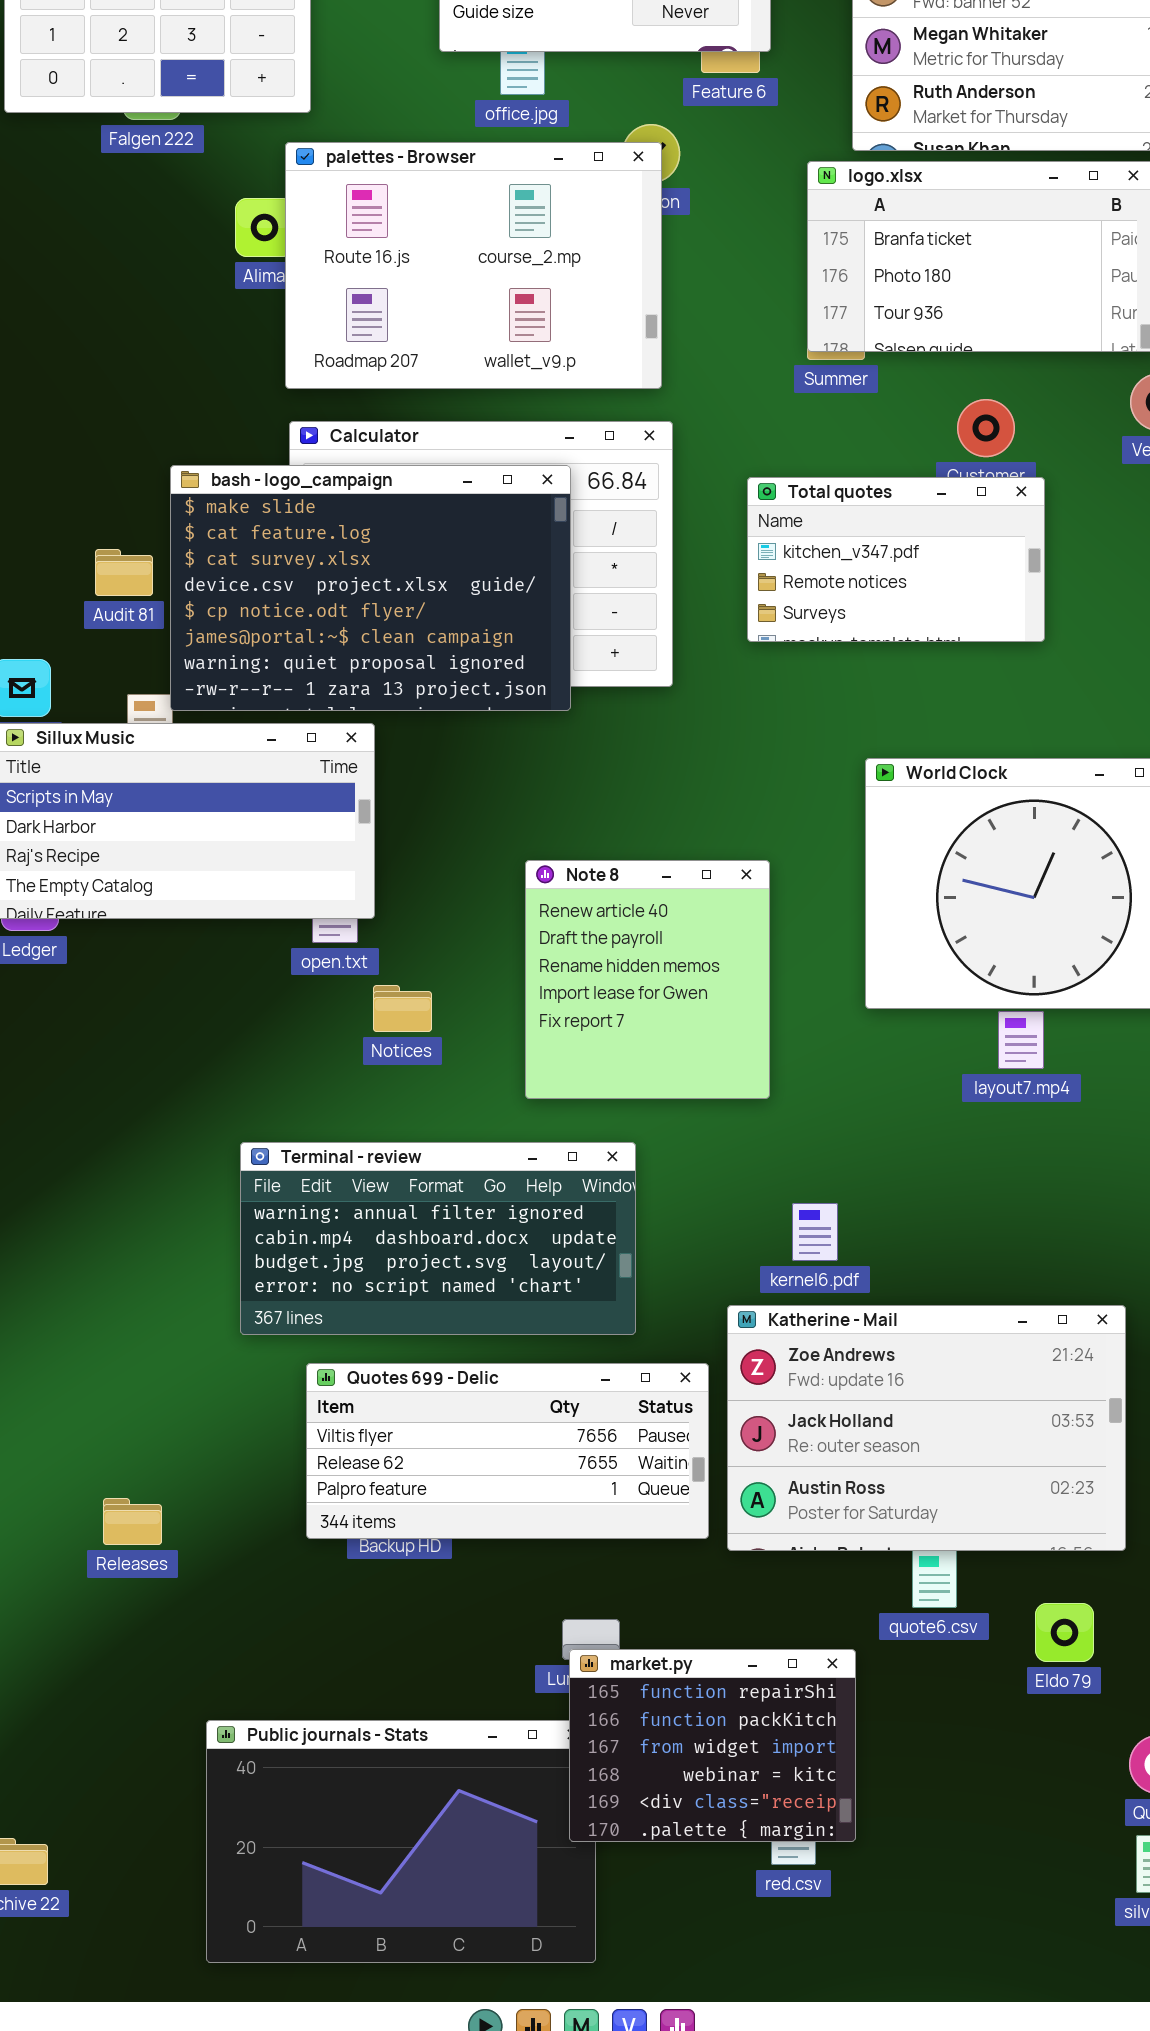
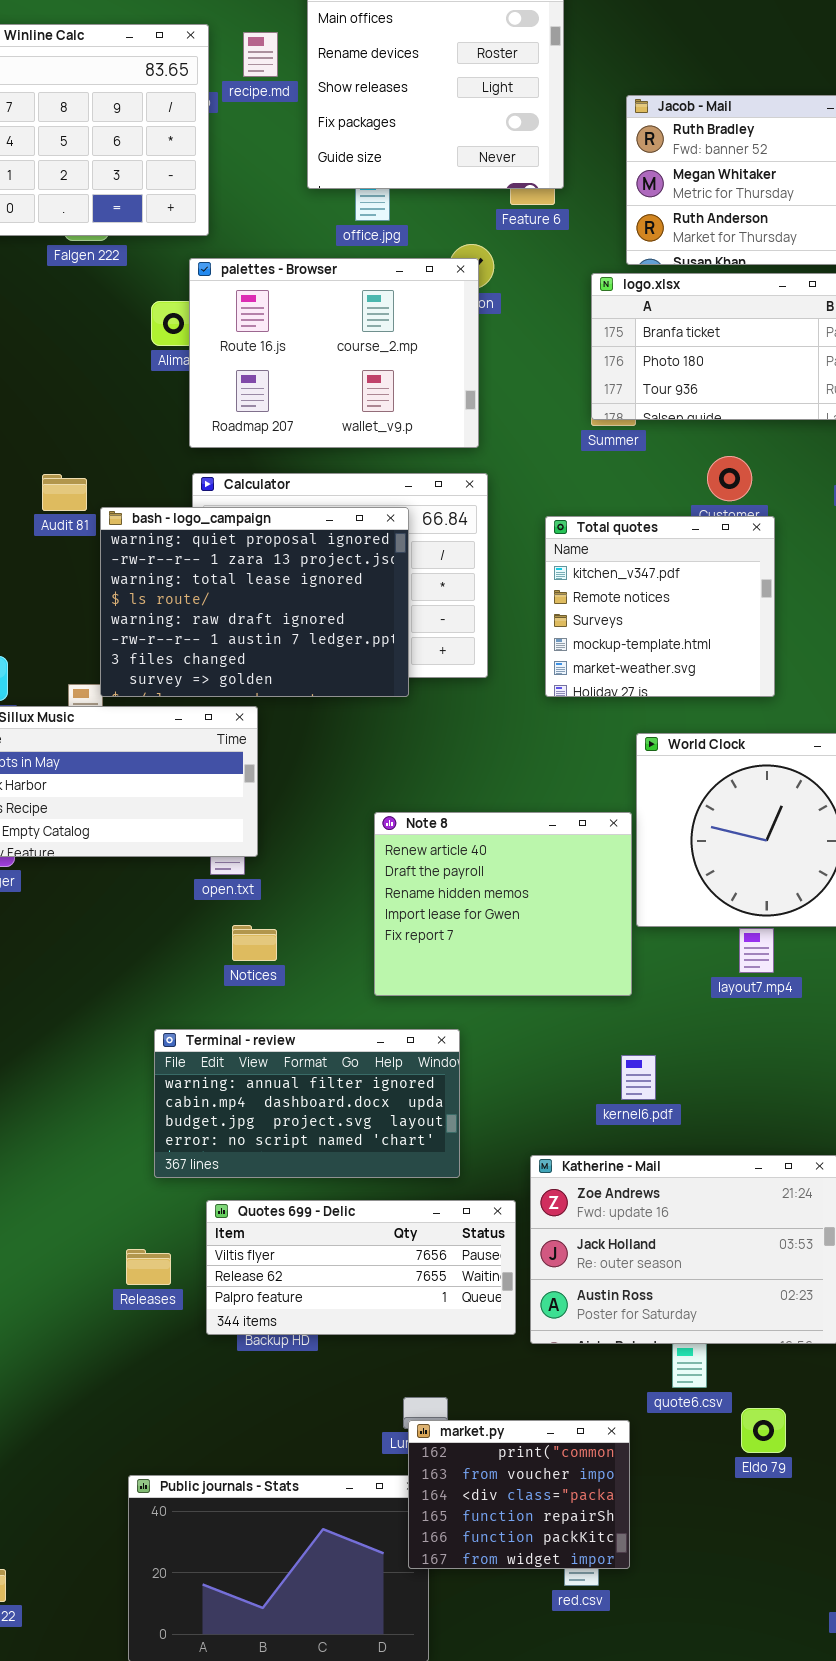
bash - logo_campaign: [170,465,571,711] -> [100,507,409,697], scrolled down 6 rows
Total quotes: [747,477,1045,642] -> [545,516,775,697], resized
Audit 81: [95,549,153,596] -> [42,474,87,511], moved
Note 8: [525,860,770,1099] -> [374,812,632,996], resized
Notices: [373,985,432,1032] -> [232,925,277,961], moved
kernel6.pdf: [792,1203,838,1261] -> [621,1055,656,1100], moved
Releases: [103,1498,162,1545] -> [126,1249,171,1285], moved
Eldo 79: [1035,1603,1094,1662] -> [741,1408,786,1453], moved
market.py: [569,1649,856,1842] -> [408,1420,630,1569], scrolled up 3 rows

